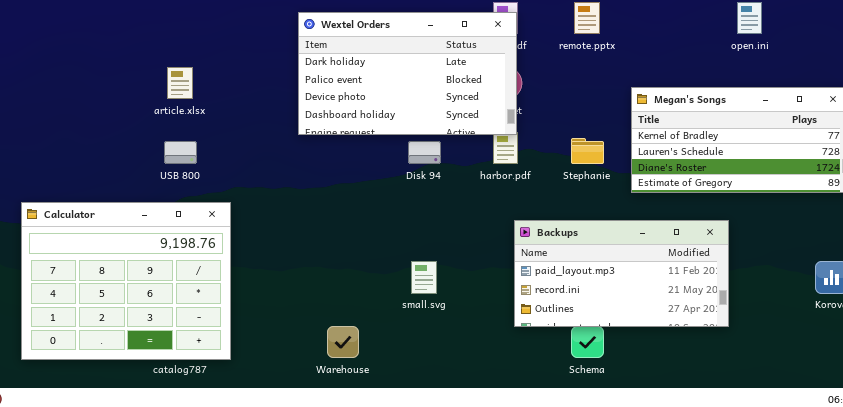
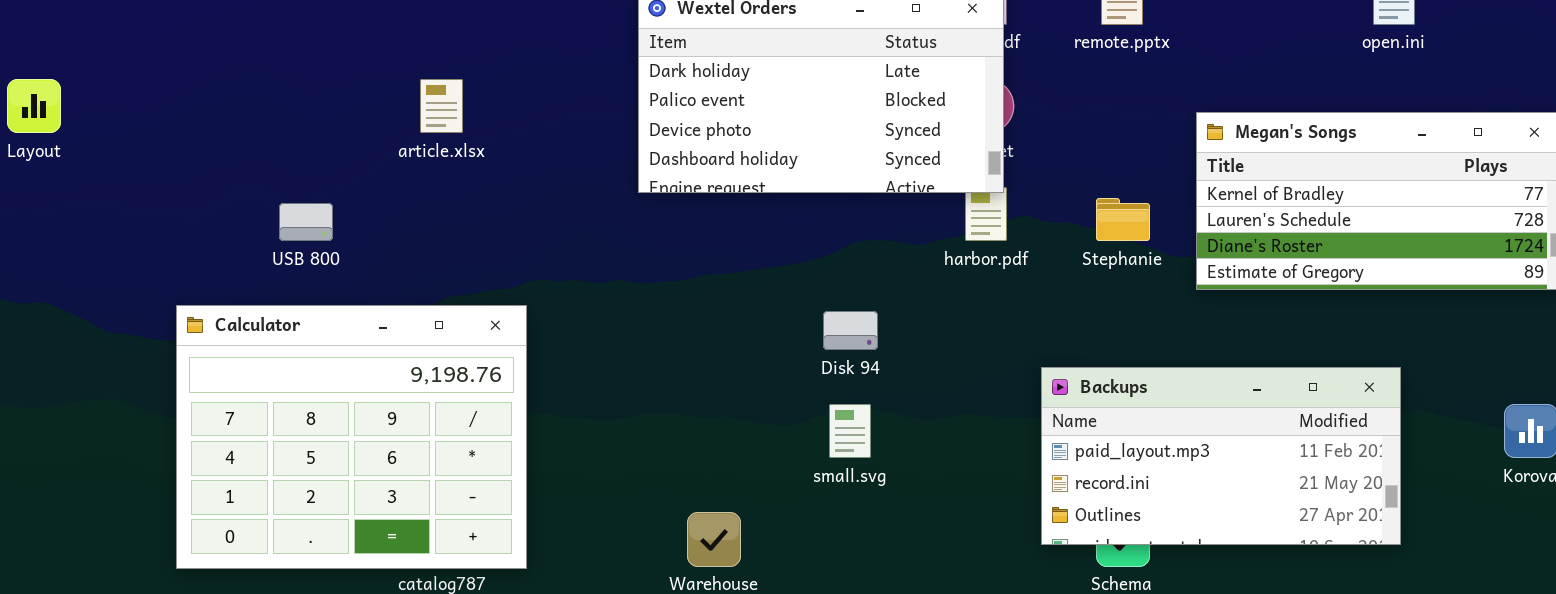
USB 800: [164,141,197,164] -> [279,203,333,241], moved
Disk 94: [408,141,441,164] -> [823,311,878,350], moved
Backups: [514,220,729,327] -> [1041,367,1401,545], moved

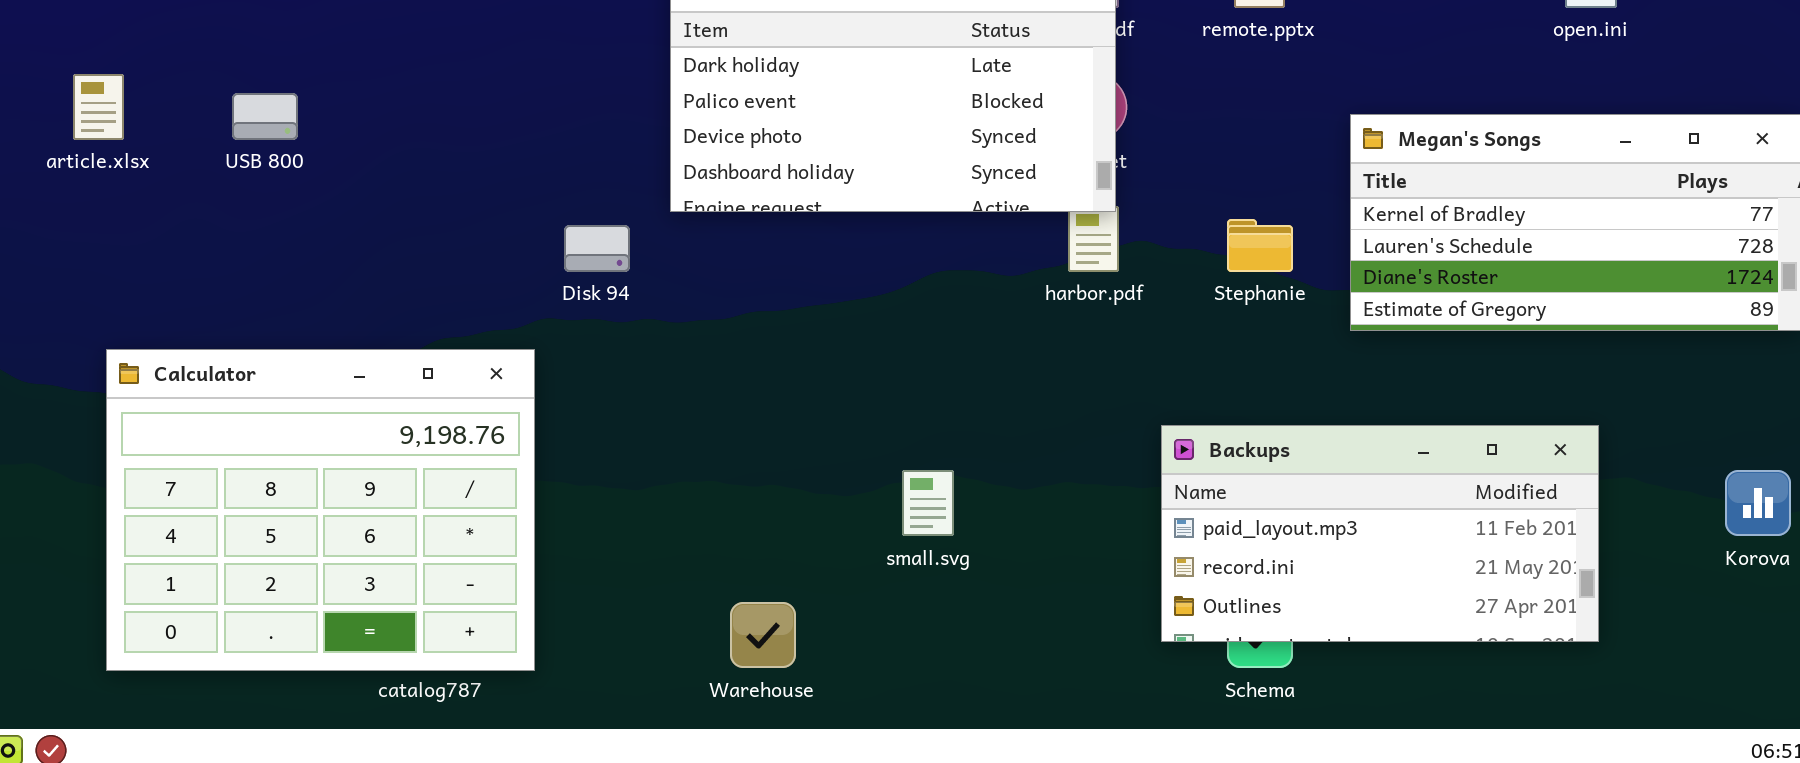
article.xlsx: [420,79,463,133] -> [73,74,124,140], moved
USB 800: [279,203,333,241] -> [232,93,298,140], moved
Disk 94: [823,311,878,350] -> [564,225,630,272], moved

